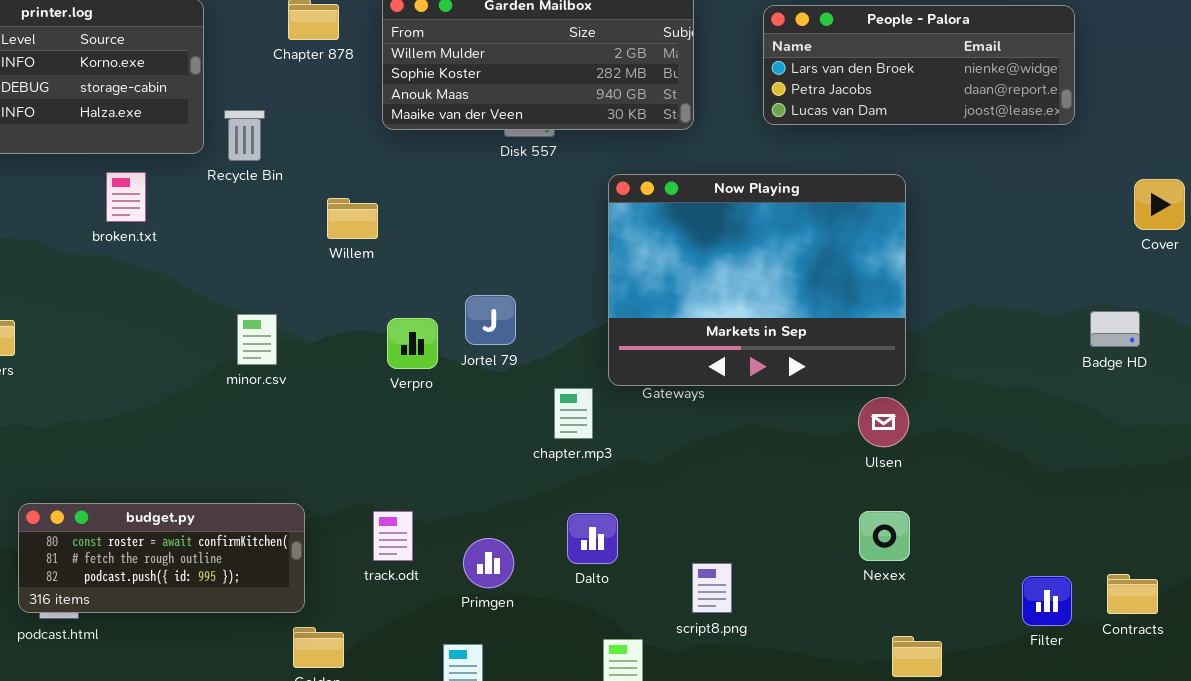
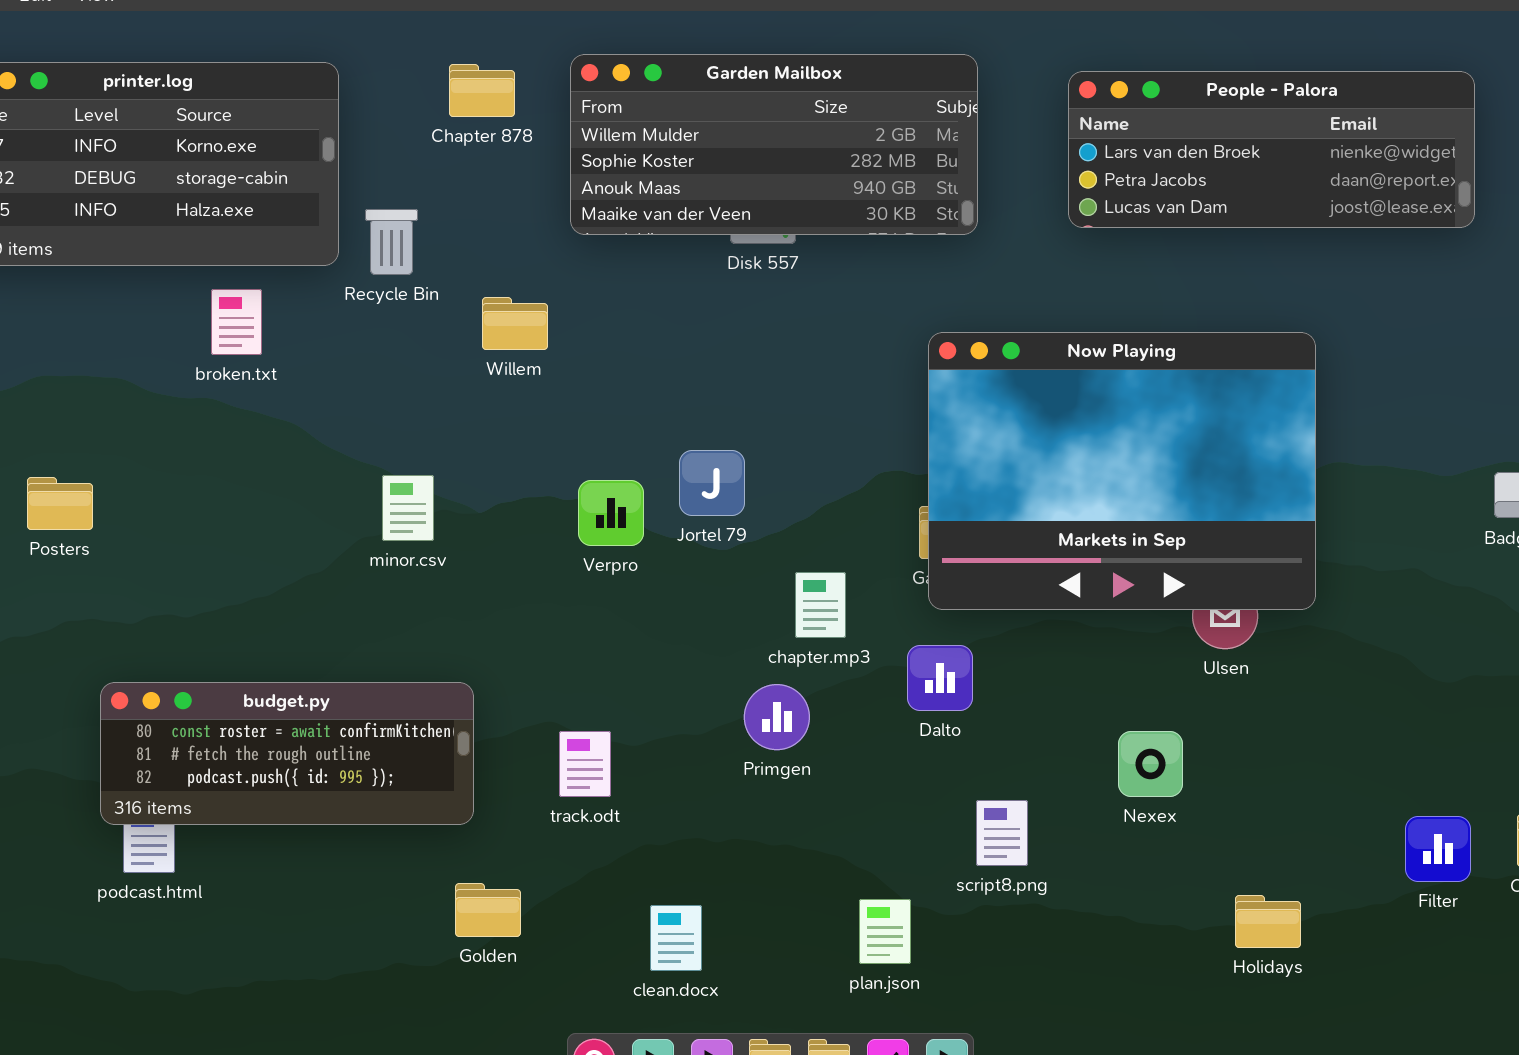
Now Playing: [608,174,906,386] -> [928,332,1316,610], moved
Willem: [327,198,378,239] -> [482,297,548,350], moved
budget.py: [18,503,305,613] -> [100,682,474,825], moved
Nexex: [859,511,910,561] -> [1118,731,1183,797], moved
Dalto: [567,513,618,564] -> [907,645,973,711], moved
Primgen: [463,538,514,588] -> [744,684,810,750], moved

